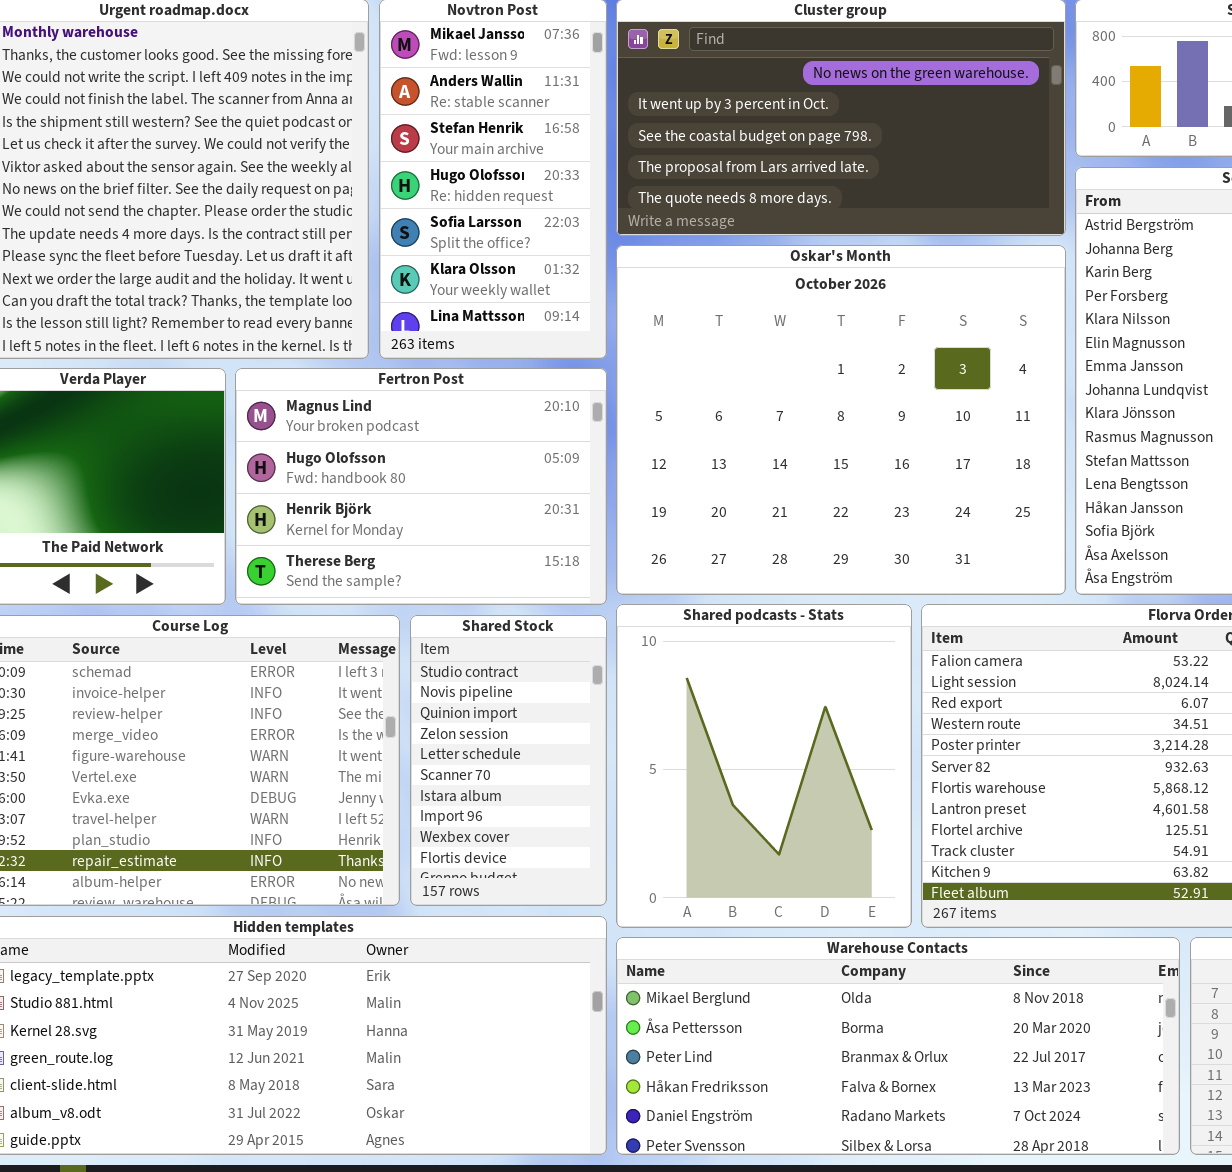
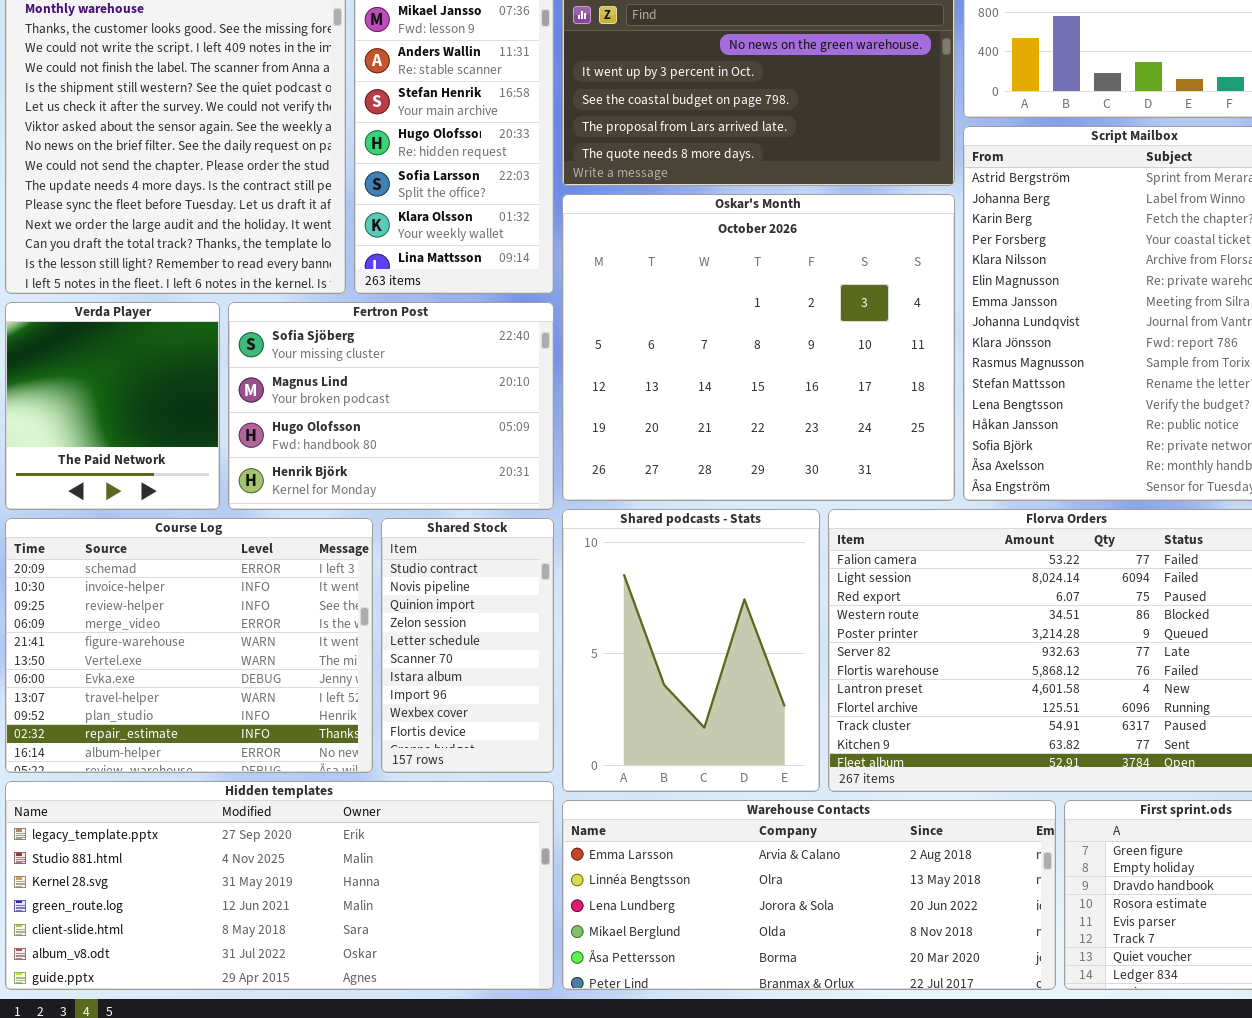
Fertron Post: [235,368,607,605] -> [228,302,554,510], scrolled up 1 row
Warehouse Contacts: [616,937,1180,1155] -> [562,800,1056,990], scrolled up 3 rows

